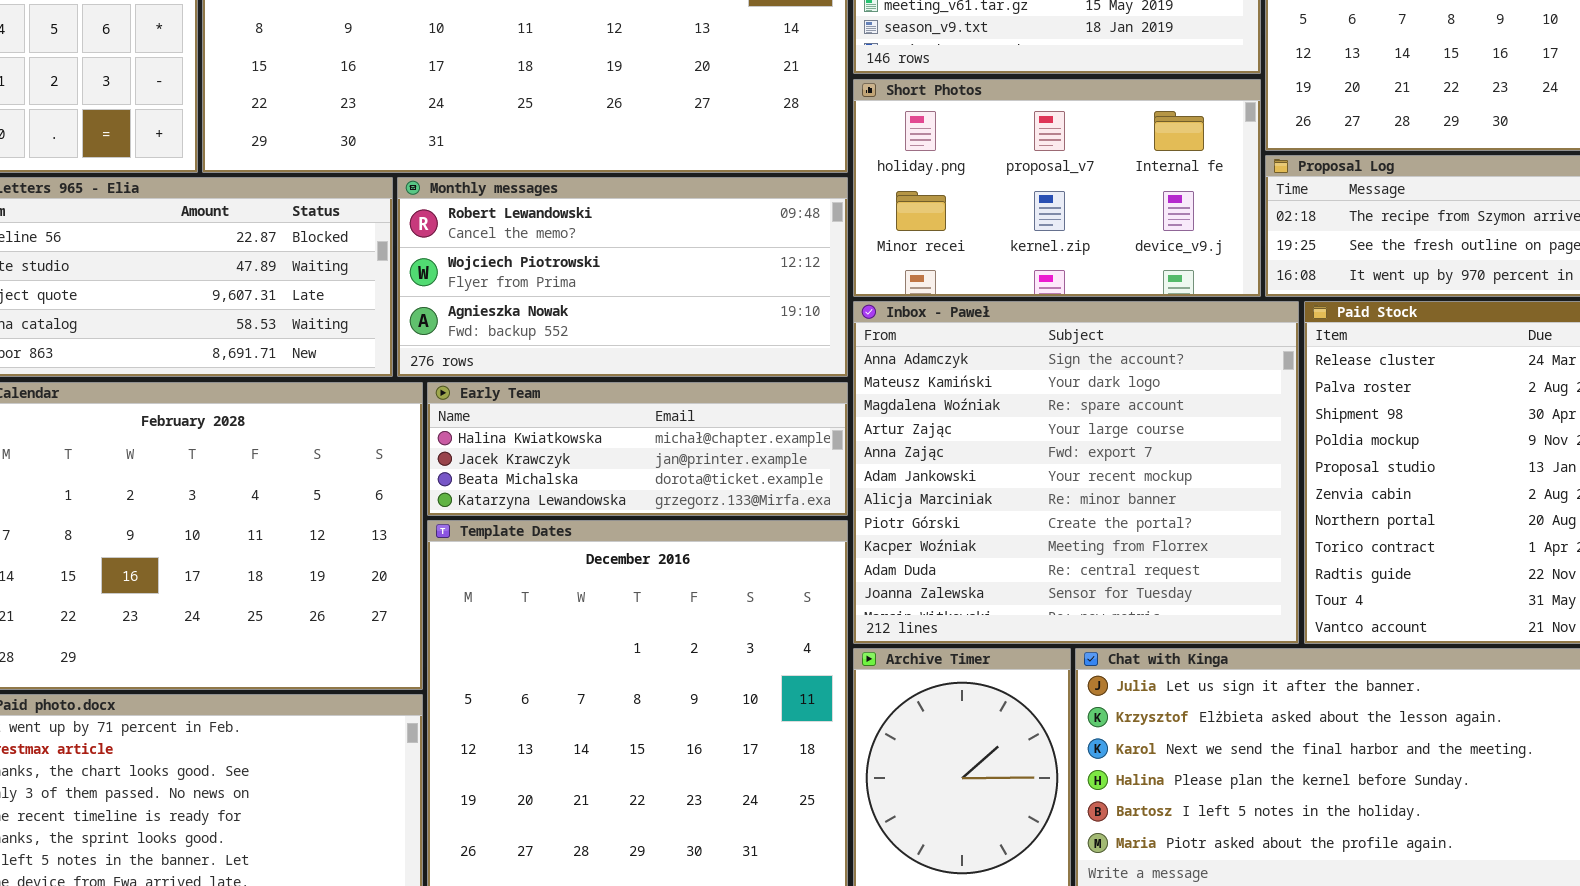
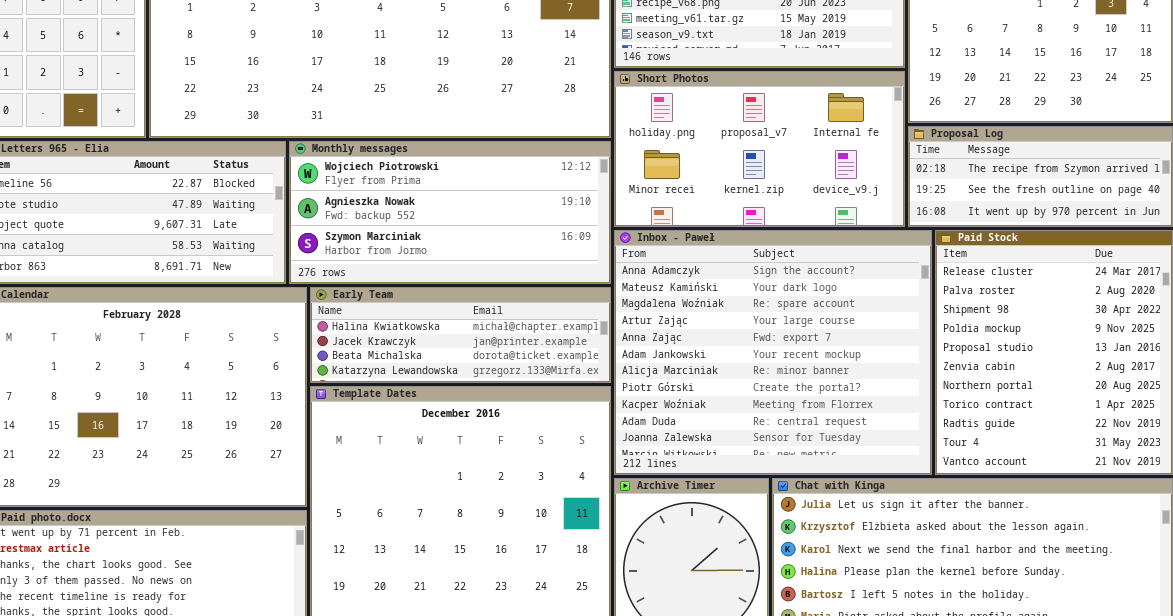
Monthly messages: [397,177,848,377] -> [289,141,611,284], scrolled down 1 row

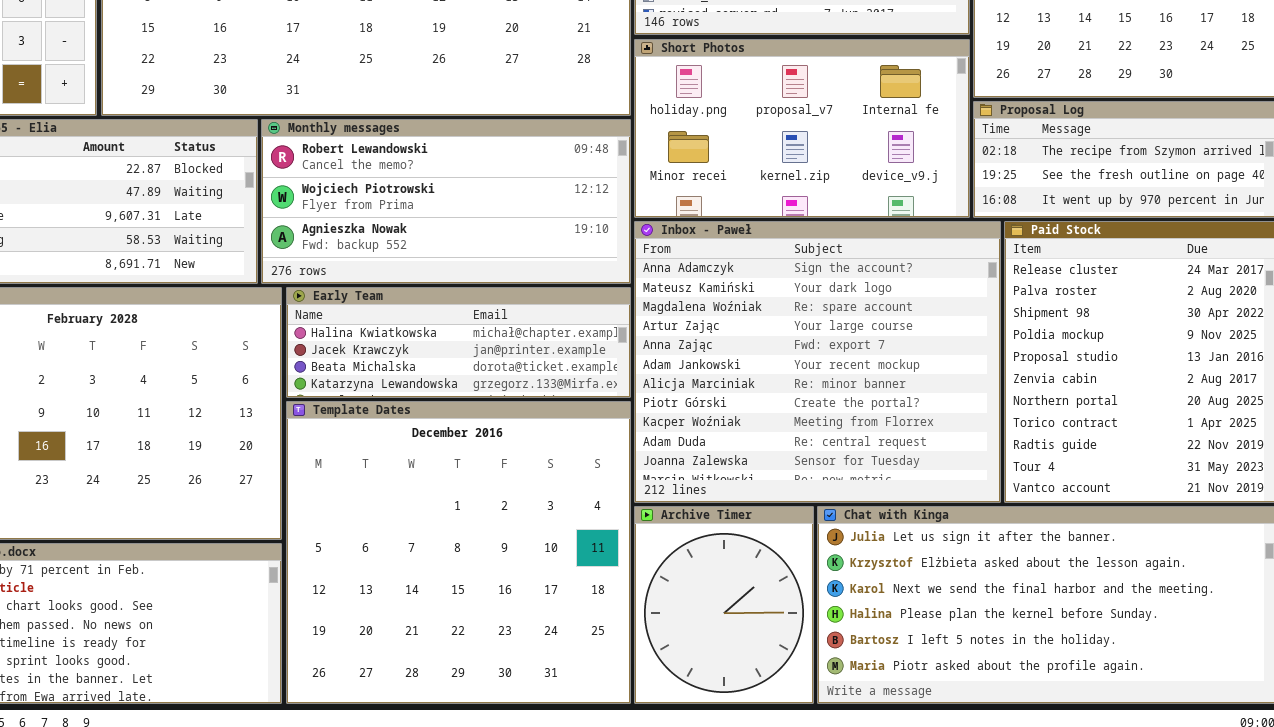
Monthly messages: [289,141,611,284] -> [261,119,631,284], scrolled up 1 row

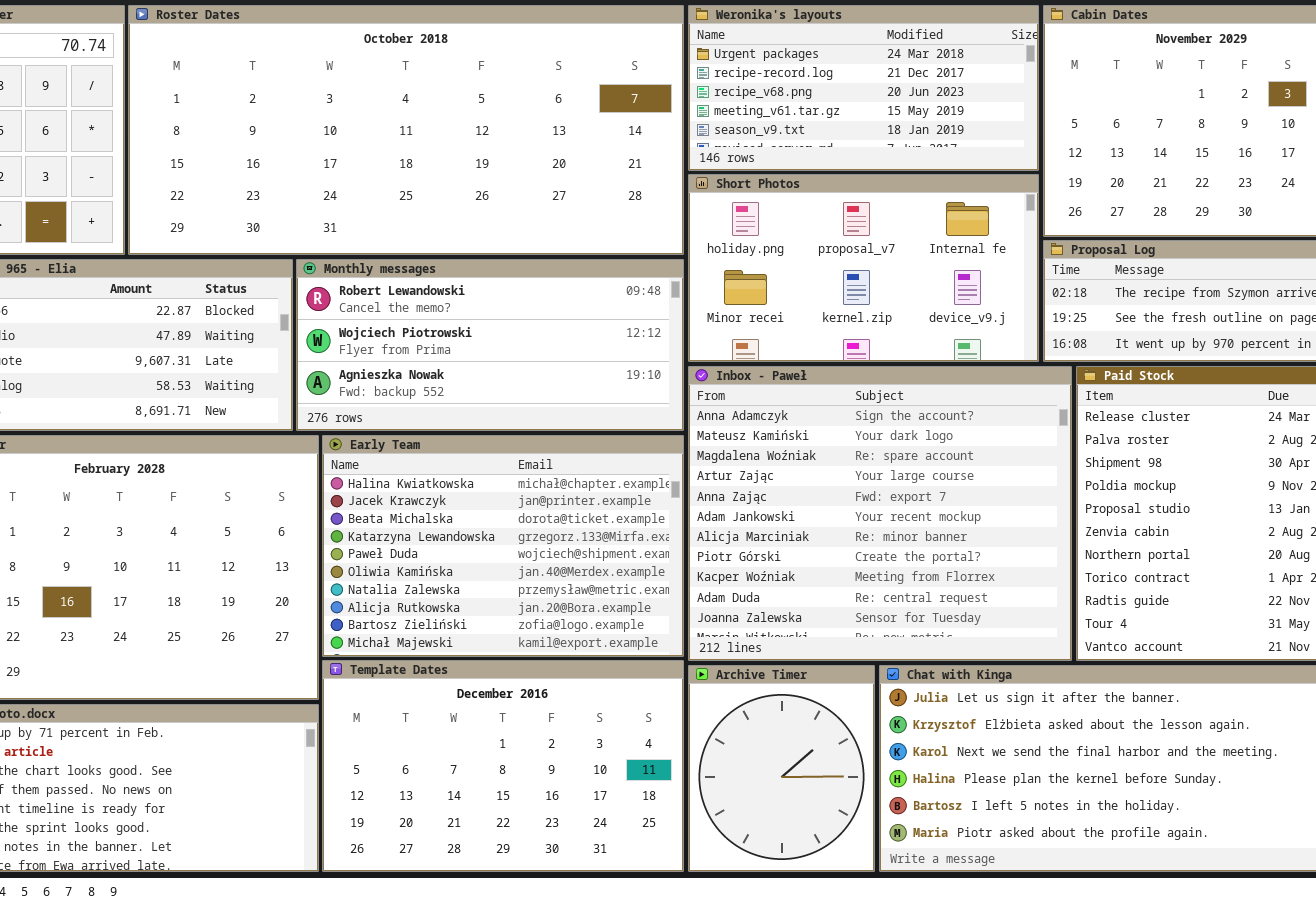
Early Team: [286,287,631,398] -> [322,435,684,657], resized
Template Dates: [286,401,631,704] -> [322,660,684,872], resized

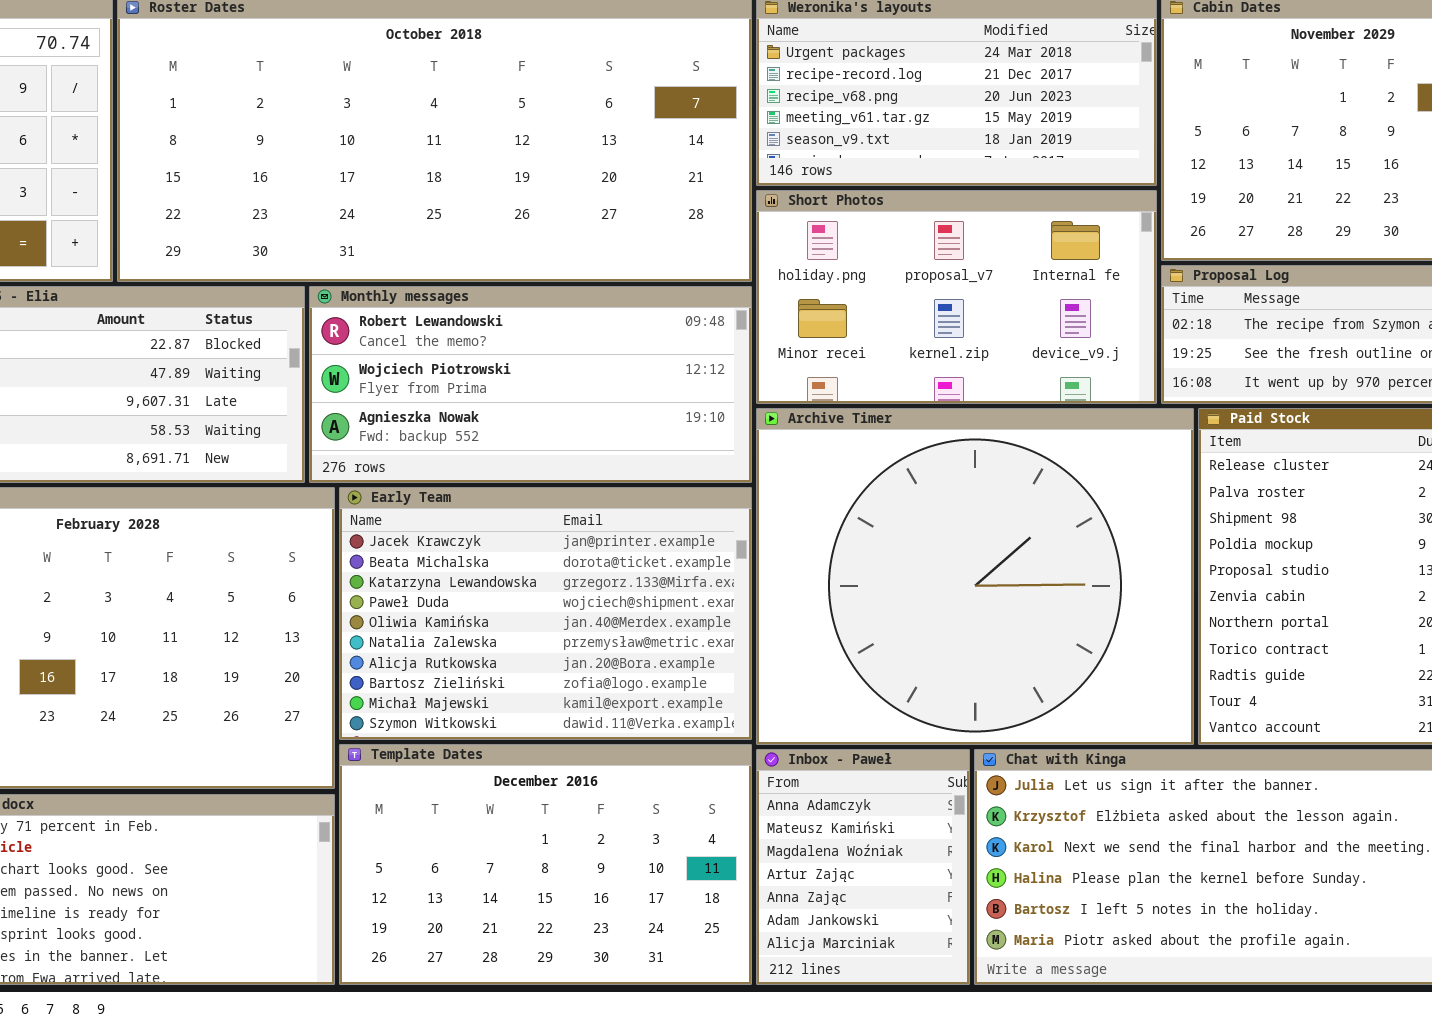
Inbox - Paweł: [688,366,1072,661] -> [756,749,970,985], moved, resized
Early Team: [322,435,684,657] -> [339,487,752,740], scrolled down 1 row
Archive Timer: [688,665,875,872] -> [756,408,1194,745], moved, resized

